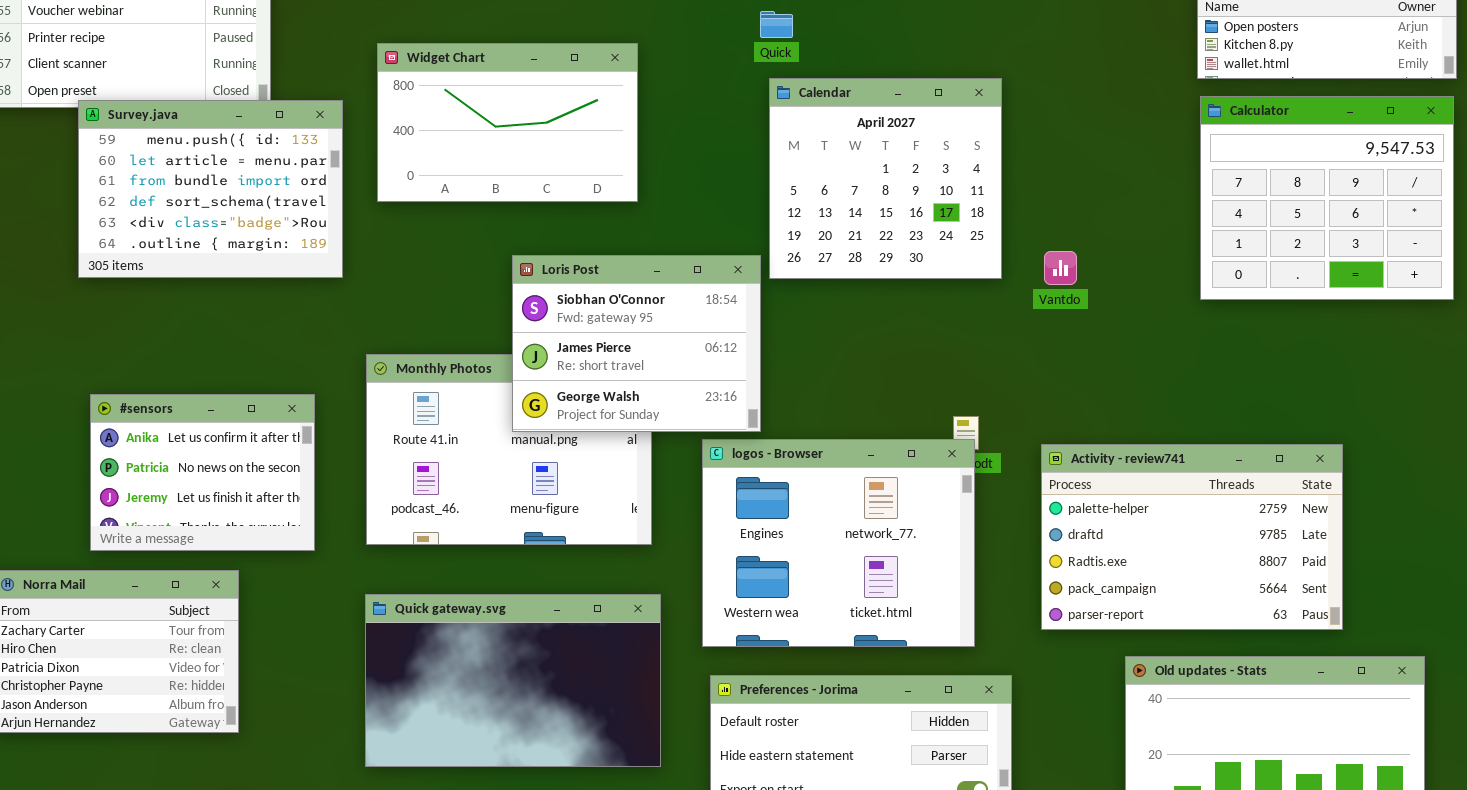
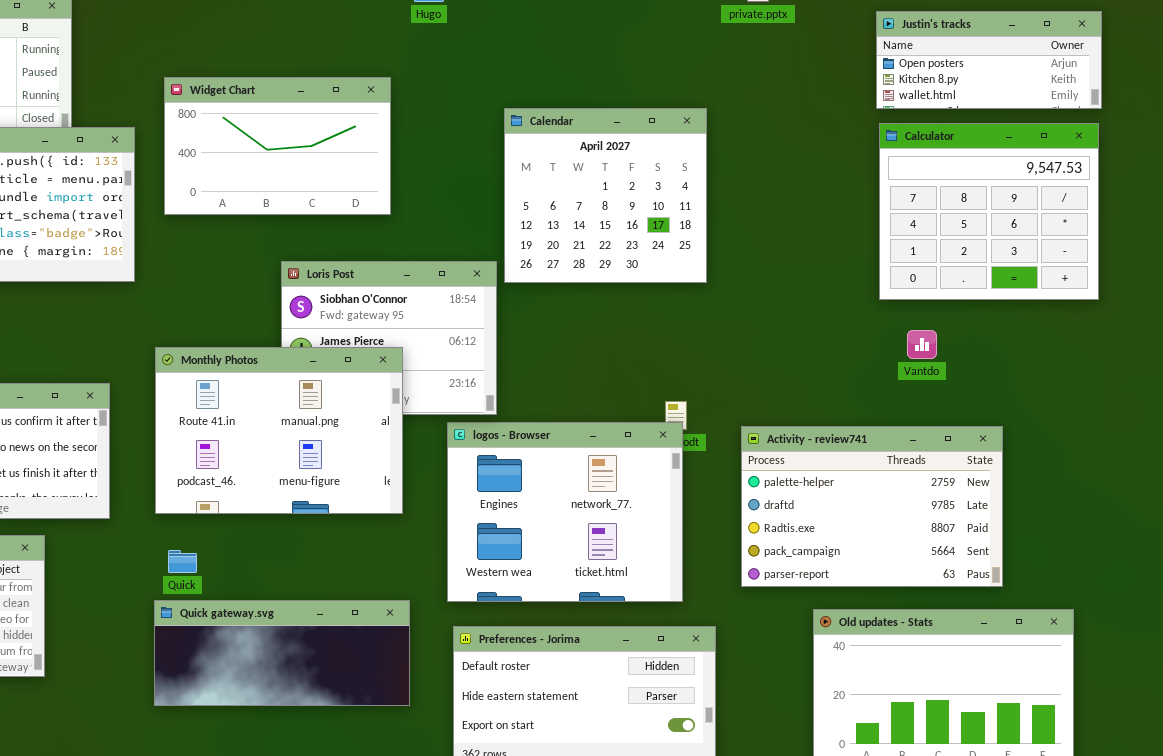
Quick: [760,11,793,38] -> [168,550,197,573], moved
Vantdo: [1044,251,1077,285] -> [907,330,937,359], moved
Monthly Photos: [366,354,652,545] -> [155,347,403,514], raised
Quick gateway.svg: [365,594,661,767] -> [154,600,410,706], resized

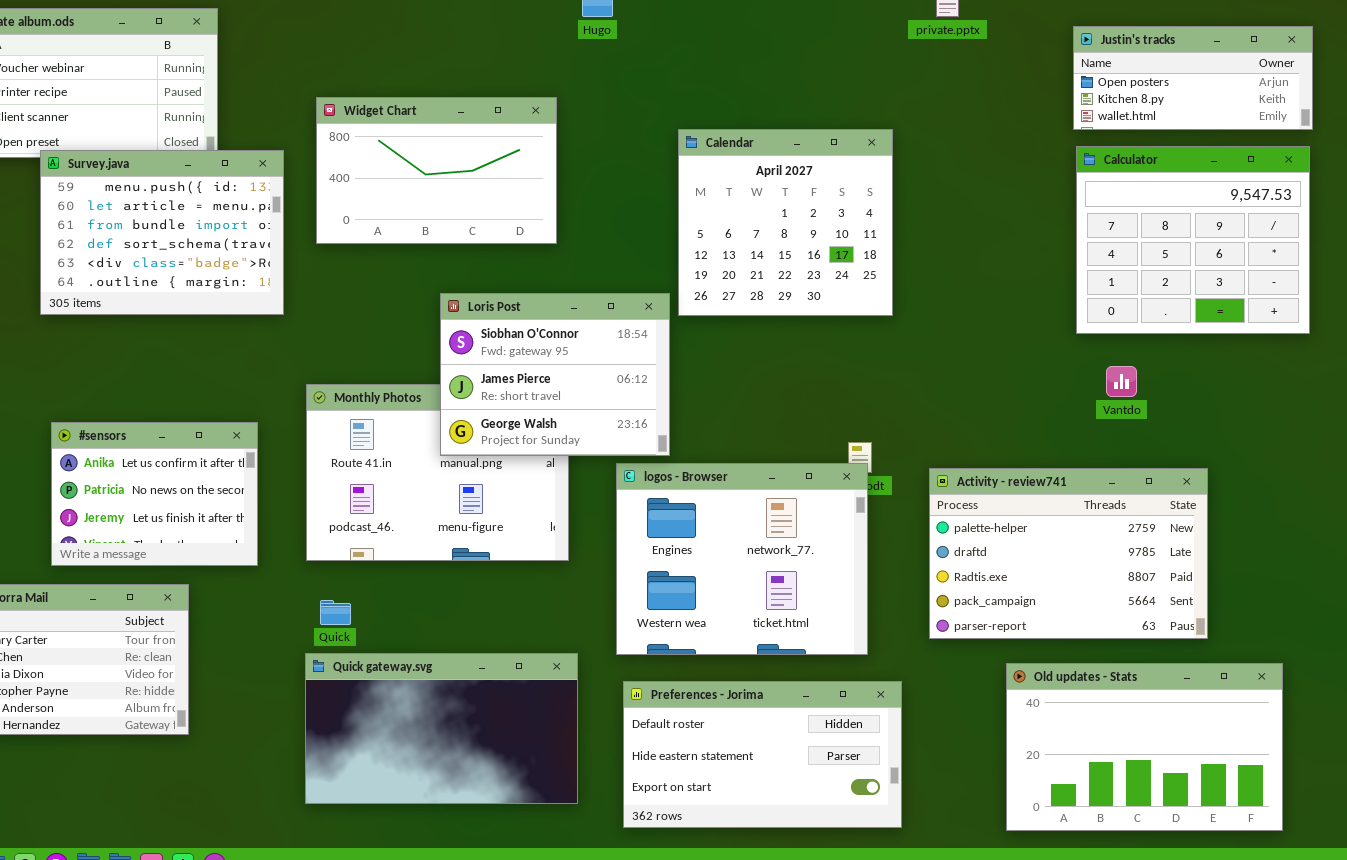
Loris Post: [281,261,497,415] -> [440,293,670,456], raised
Quick gateway.svg: [154,600,410,706] -> [305,653,578,804], resized

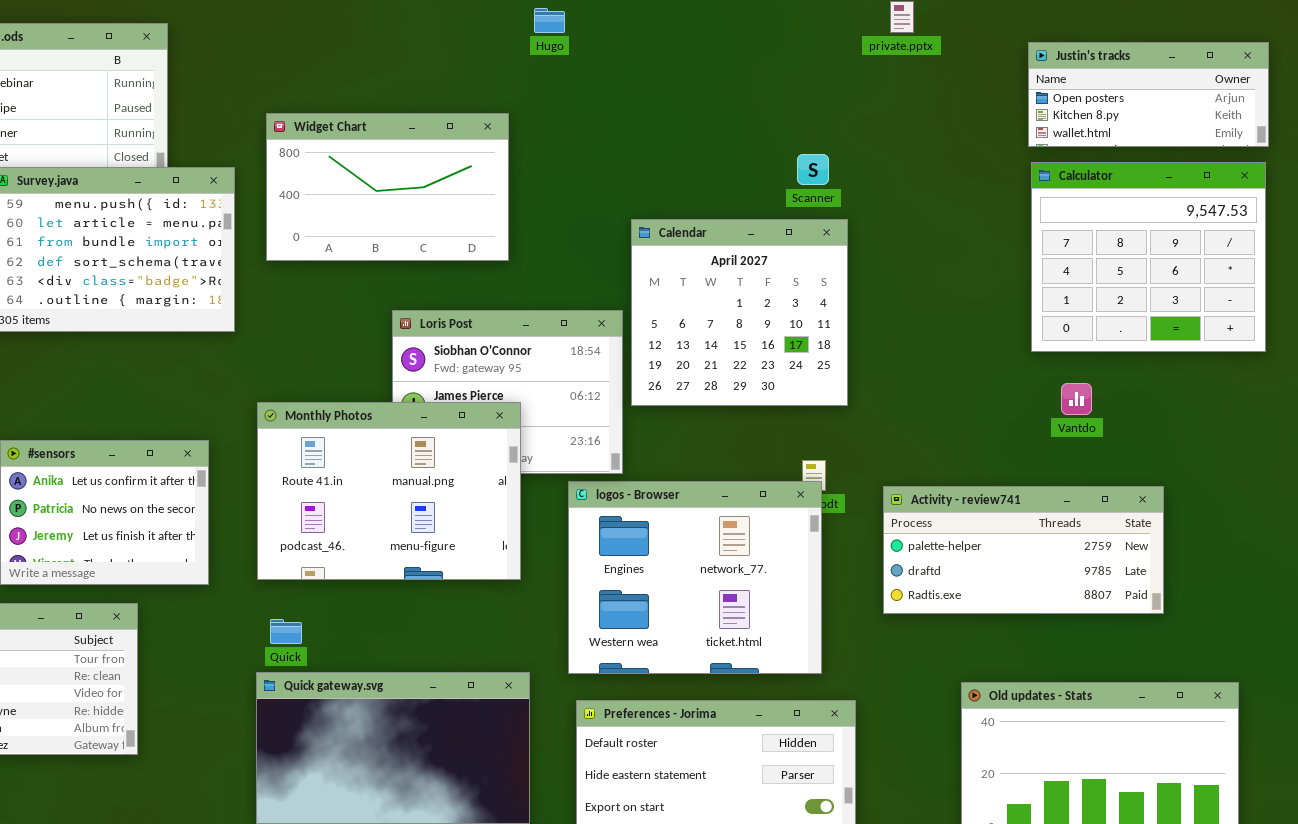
Calendar: [678,129,893,316] -> [631,219,848,406], moved
Monthly Photos: [306,384,569,561] -> [257,402,521,580], raised
Activity - review741: [929,468,1208,639] -> [883,486,1164,614], resized

